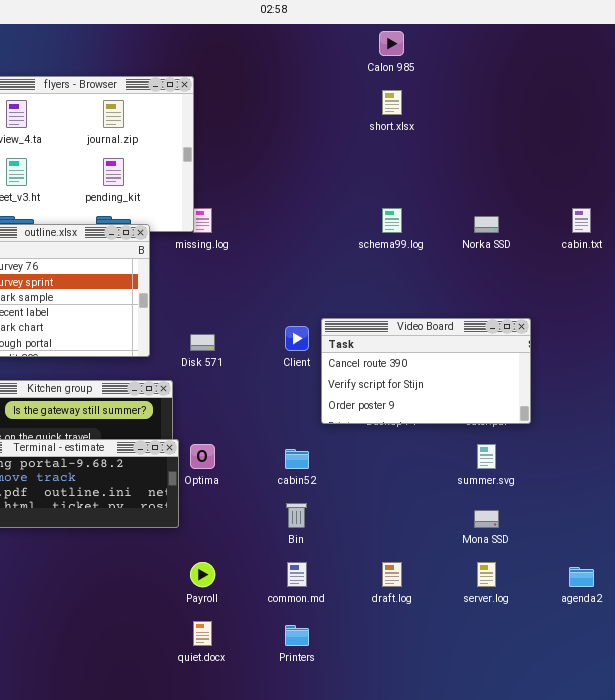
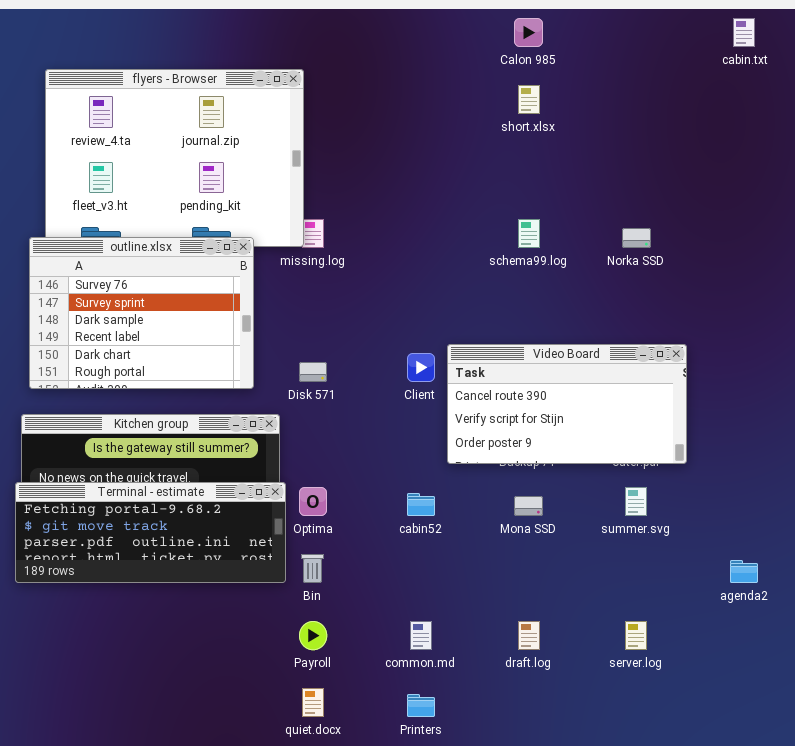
cabin.txt: [572,208,591,233] -> [733,18,755,47], moved
Bin: [286,503,307,528] -> [301,554,324,583], moved
Mona SSD: [474,510,499,528] -> [514,496,543,516], moved
agenda2: [569,567,594,587] -> [730,560,758,583], moved

